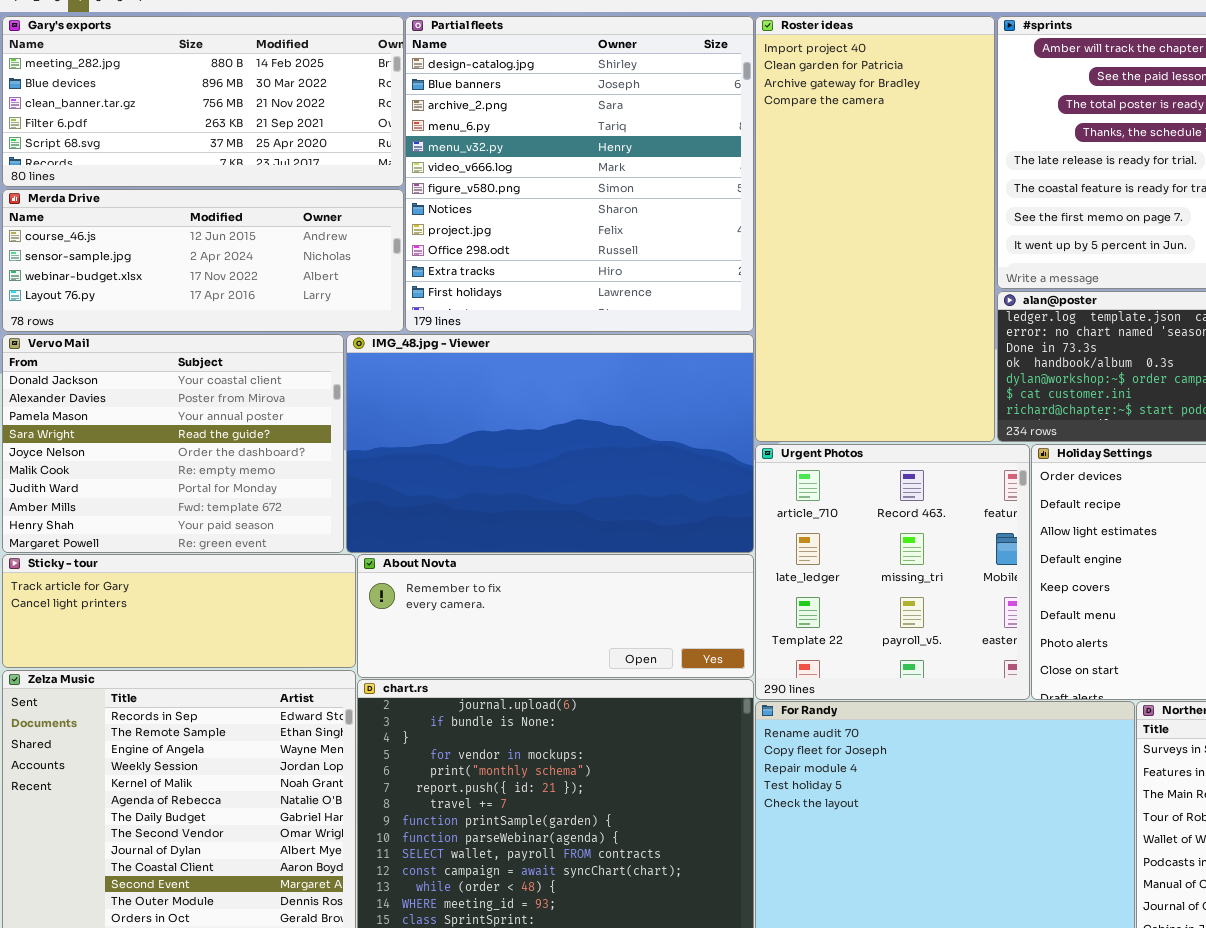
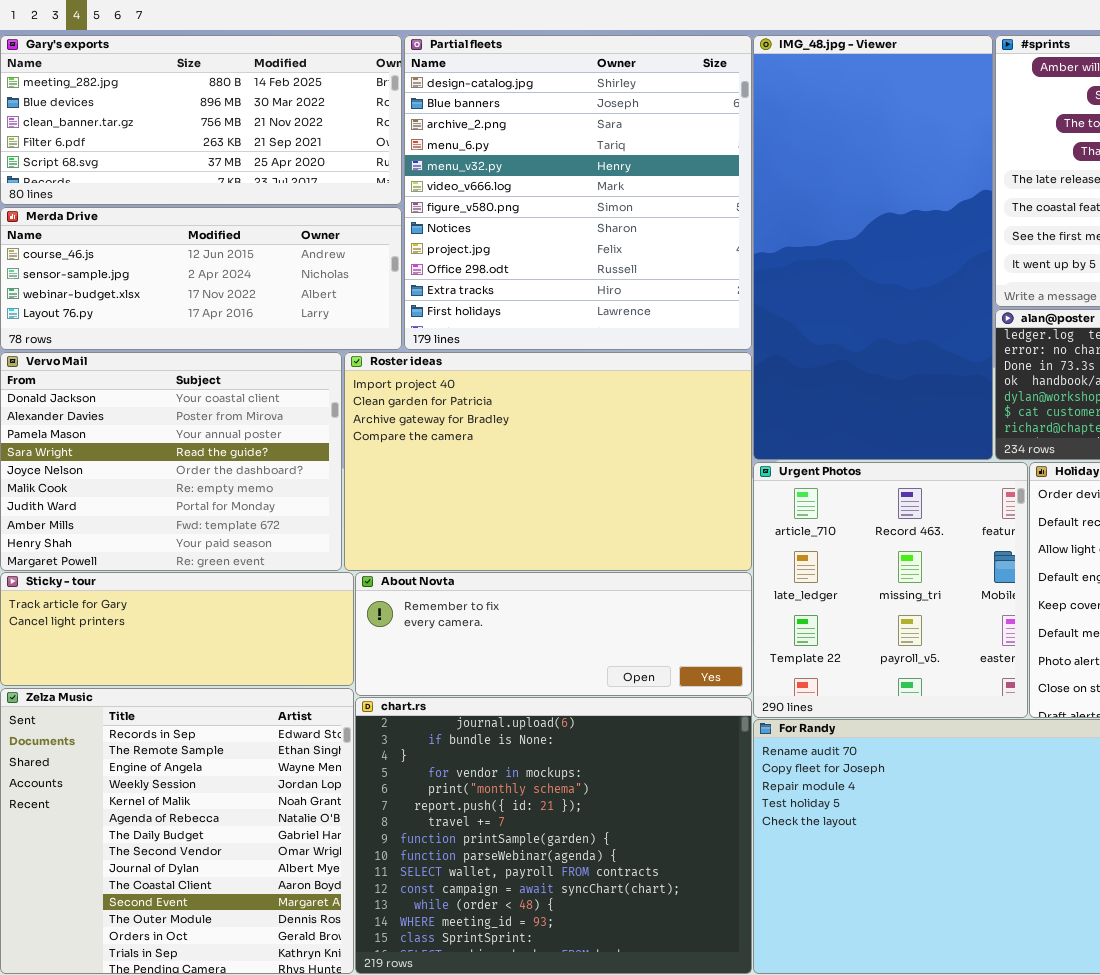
Roster ideas: [755,16,995,442] -> [344,352,752,571], moved, resized
IMG_48.jpg - Viewer: [346,334,754,553] -> [753,35,993,460], moved, resized

